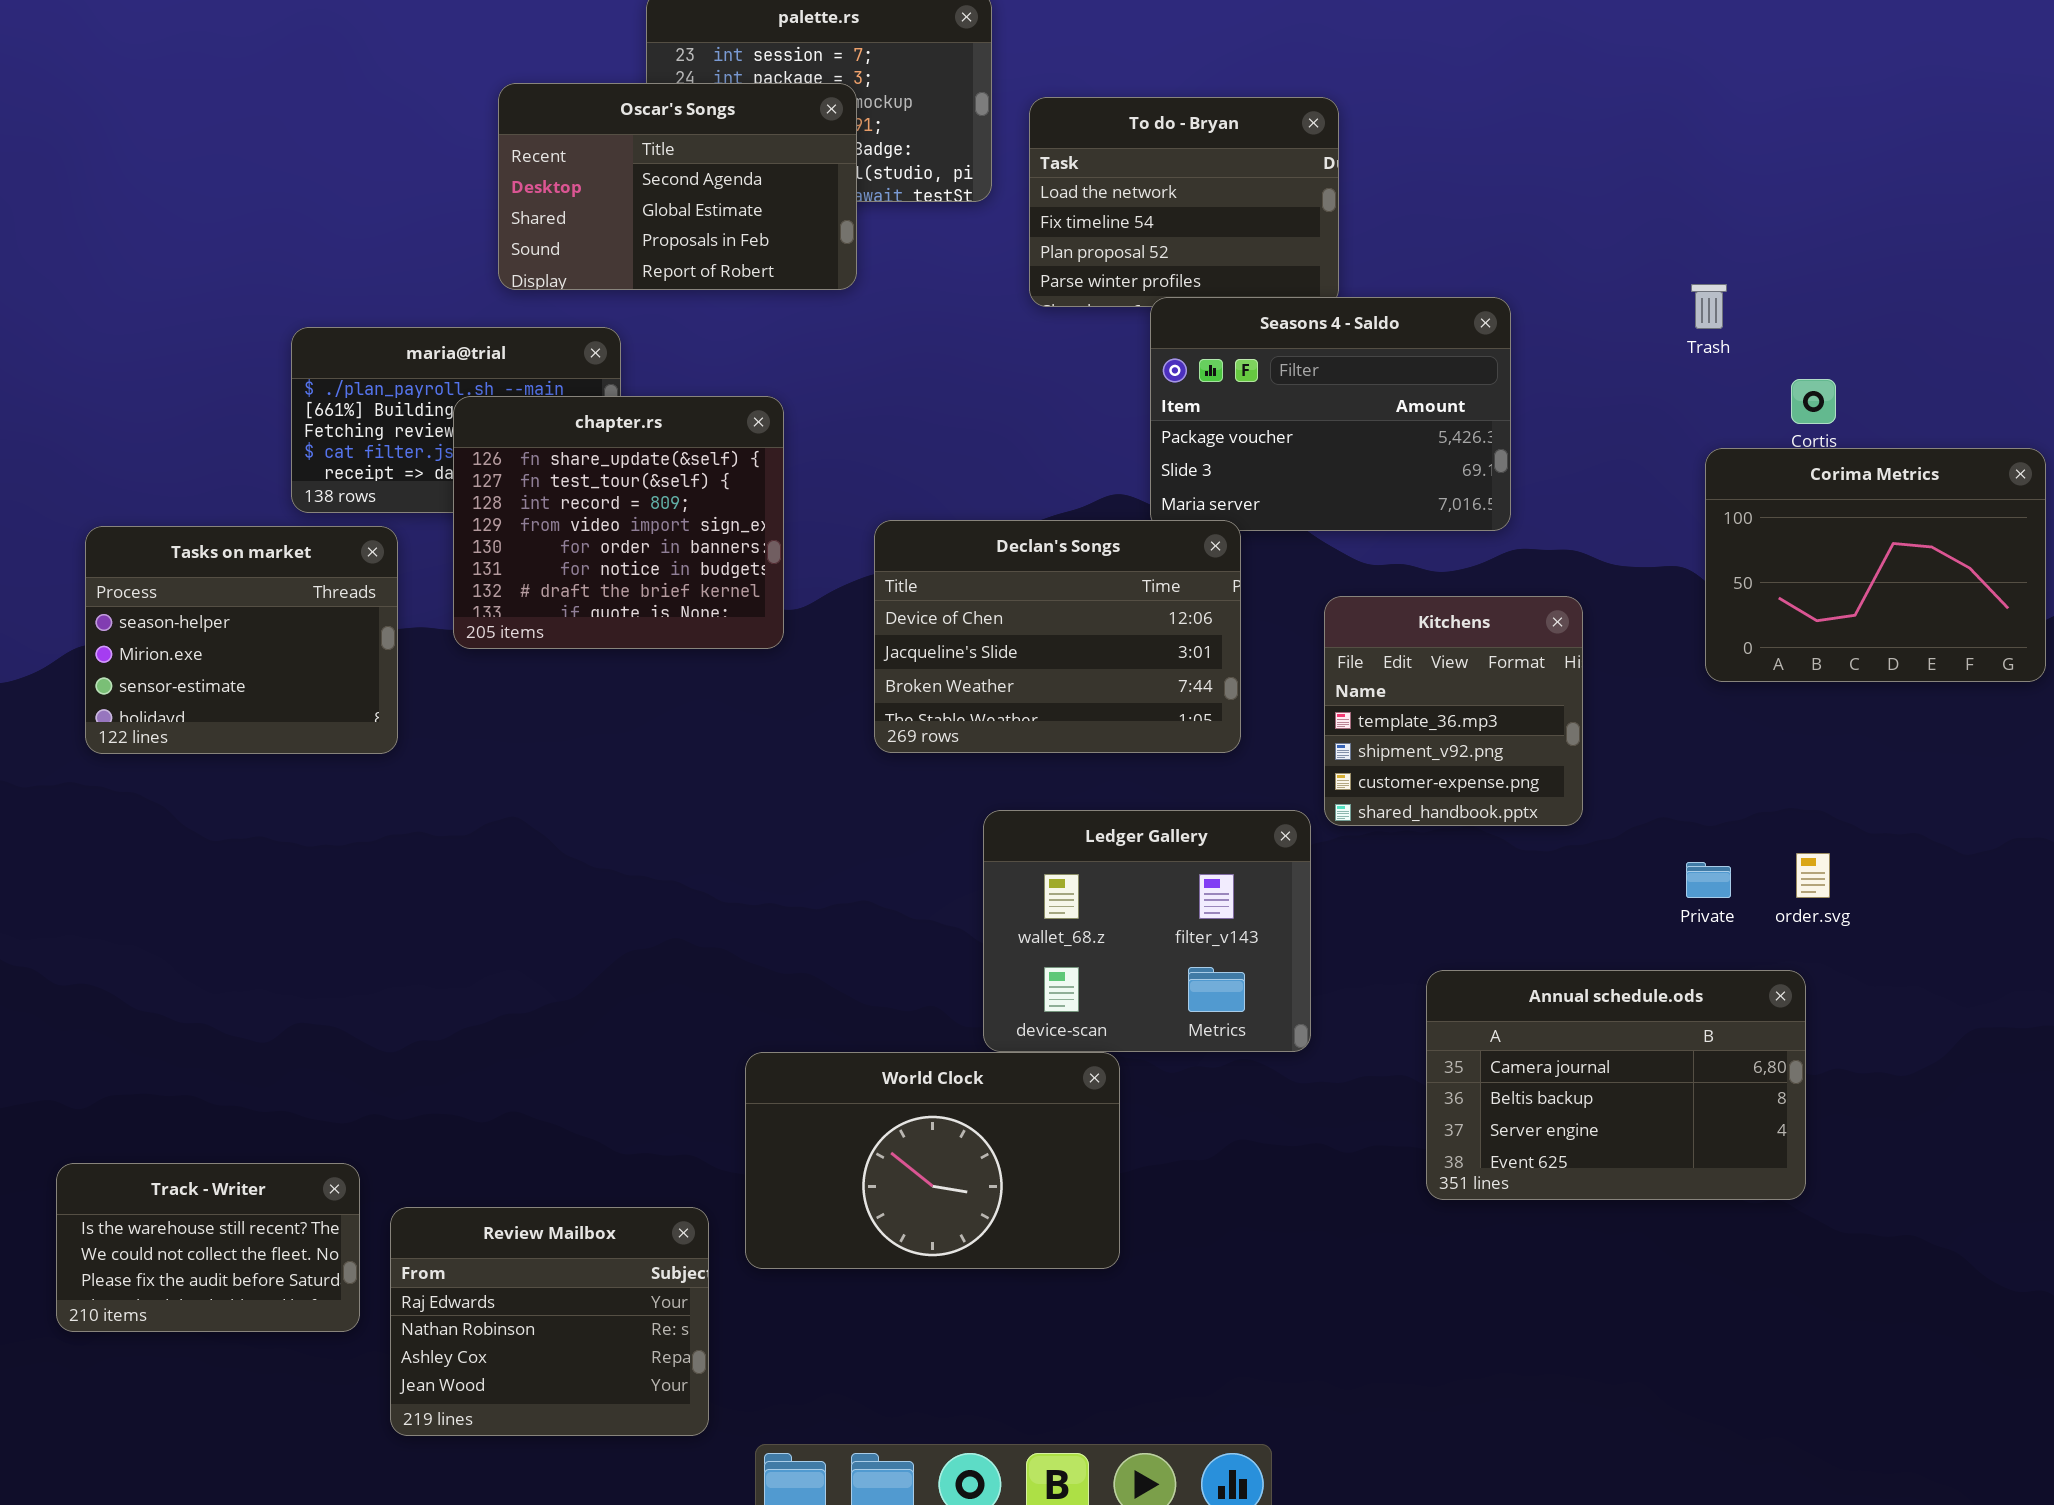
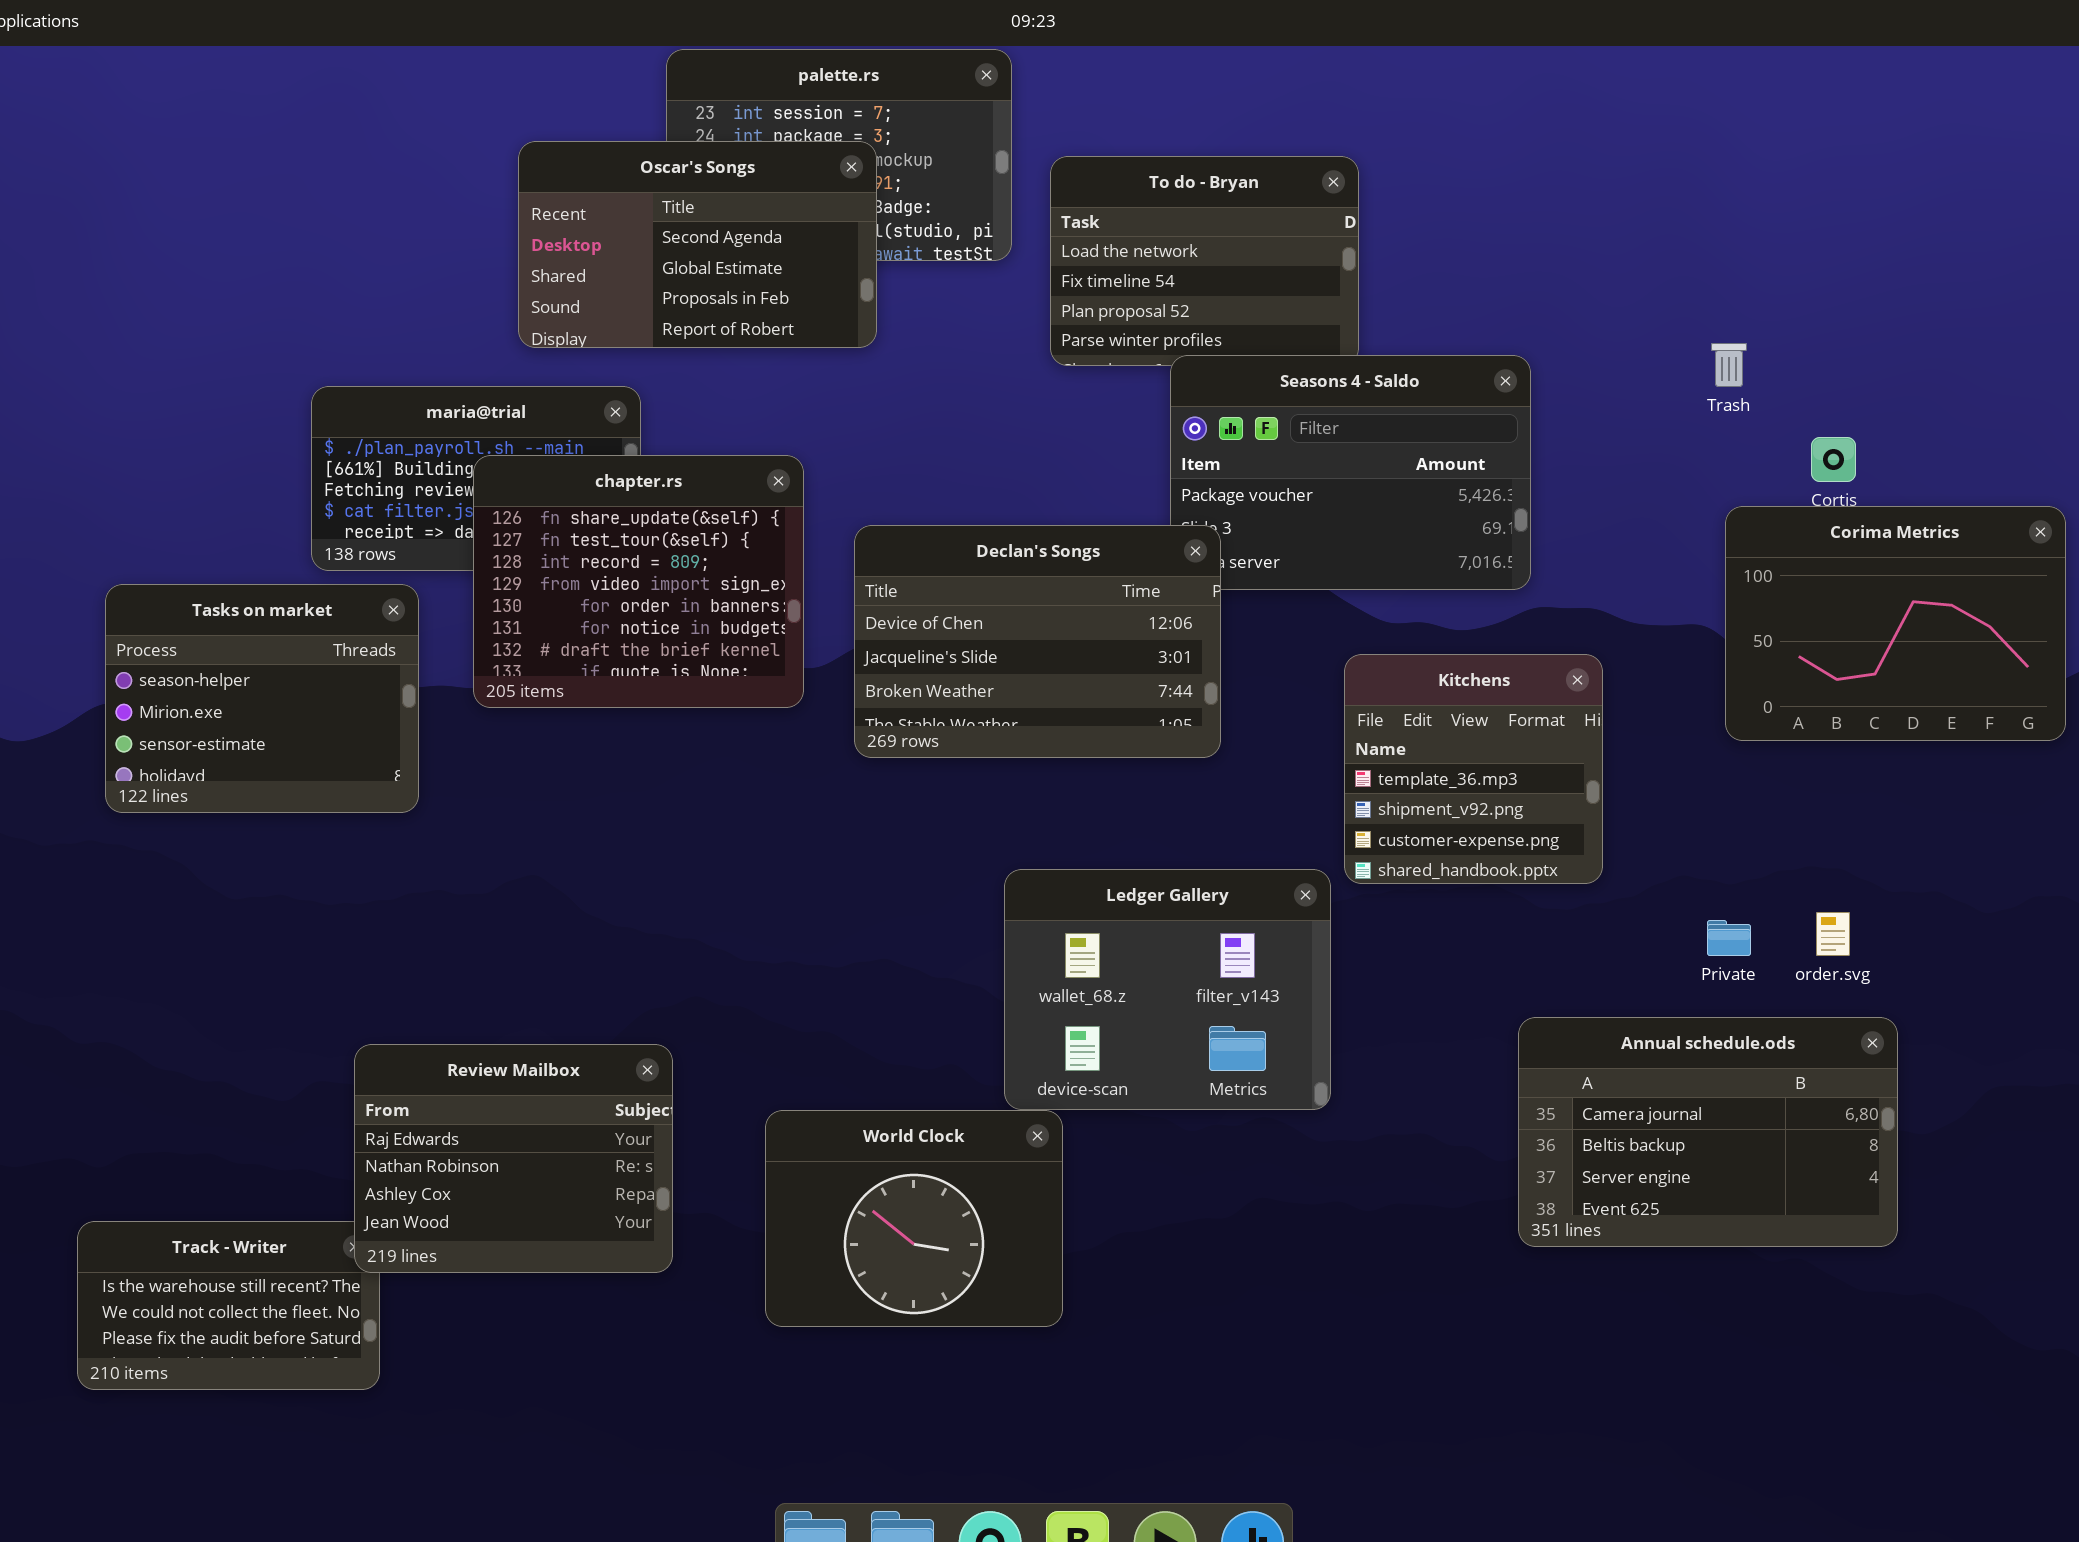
Declan's Songs: [874,520,1241,753] -> [854,525,1221,758], moved
Annual schedule.ods: [1426,970,1806,1200] -> [1518,1017,1898,1247], moved
World Clock: [745,1052,1120,1269] -> [765,1110,1063,1327], resized
Review Mailbox: [390,1207,709,1436] -> [354,1044,673,1273], moved

